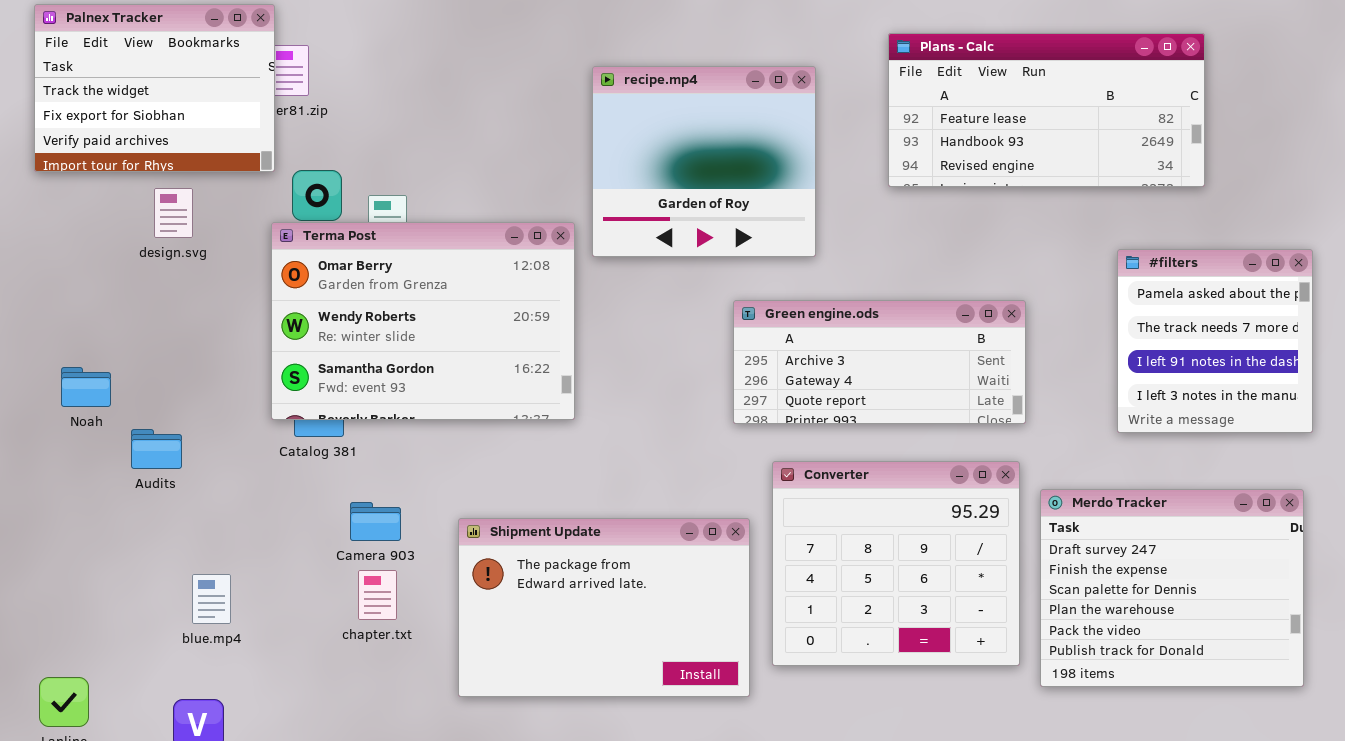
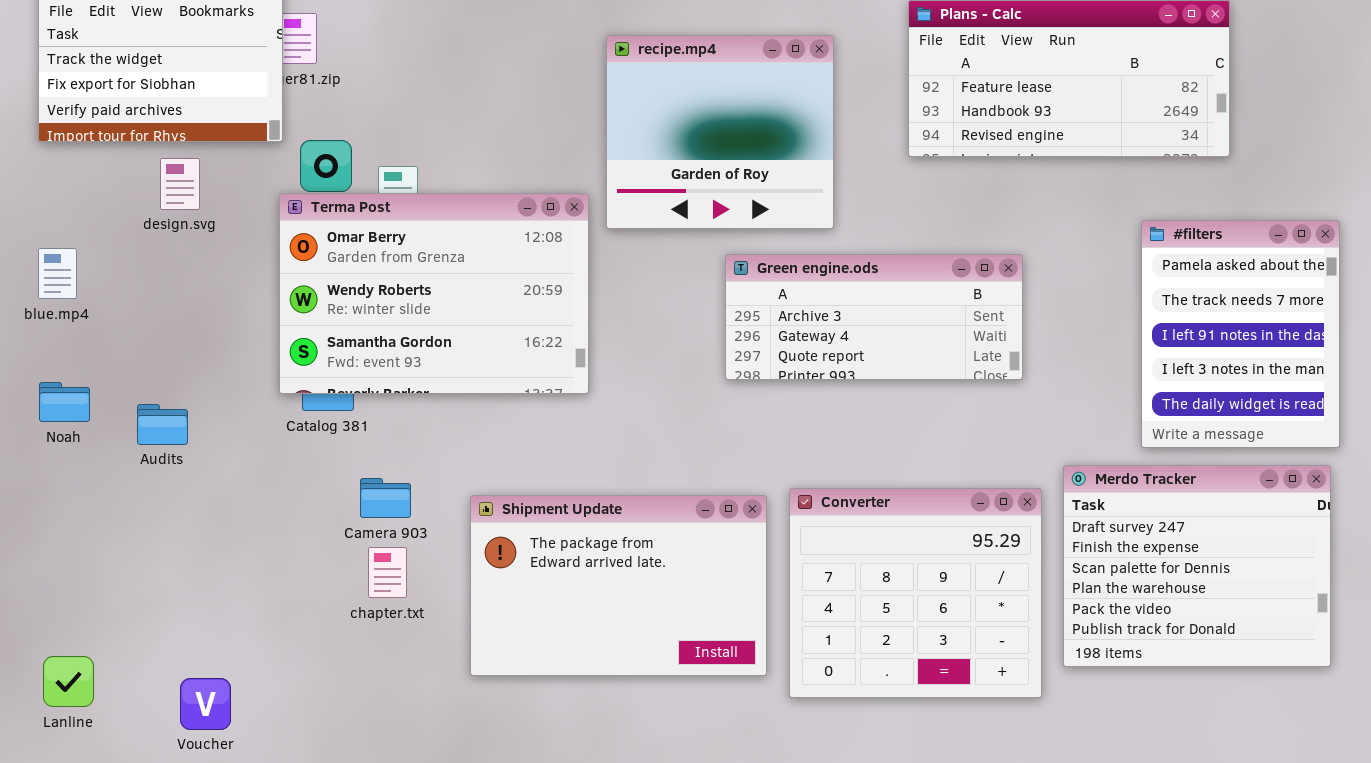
#filters: [1117,249,1313,433] -> [1141,220,1340,448], resized
Green engine.ods: [733,300,1026,424] -> [725,254,1023,380], moved
Noah: [61,367,111,407] -> [39,382,90,422], moved
Converter: [772,461,1020,666] -> [789,488,1042,698], moved
blue.mp4: [192,574,231,624] -> [38,248,77,299], moved

